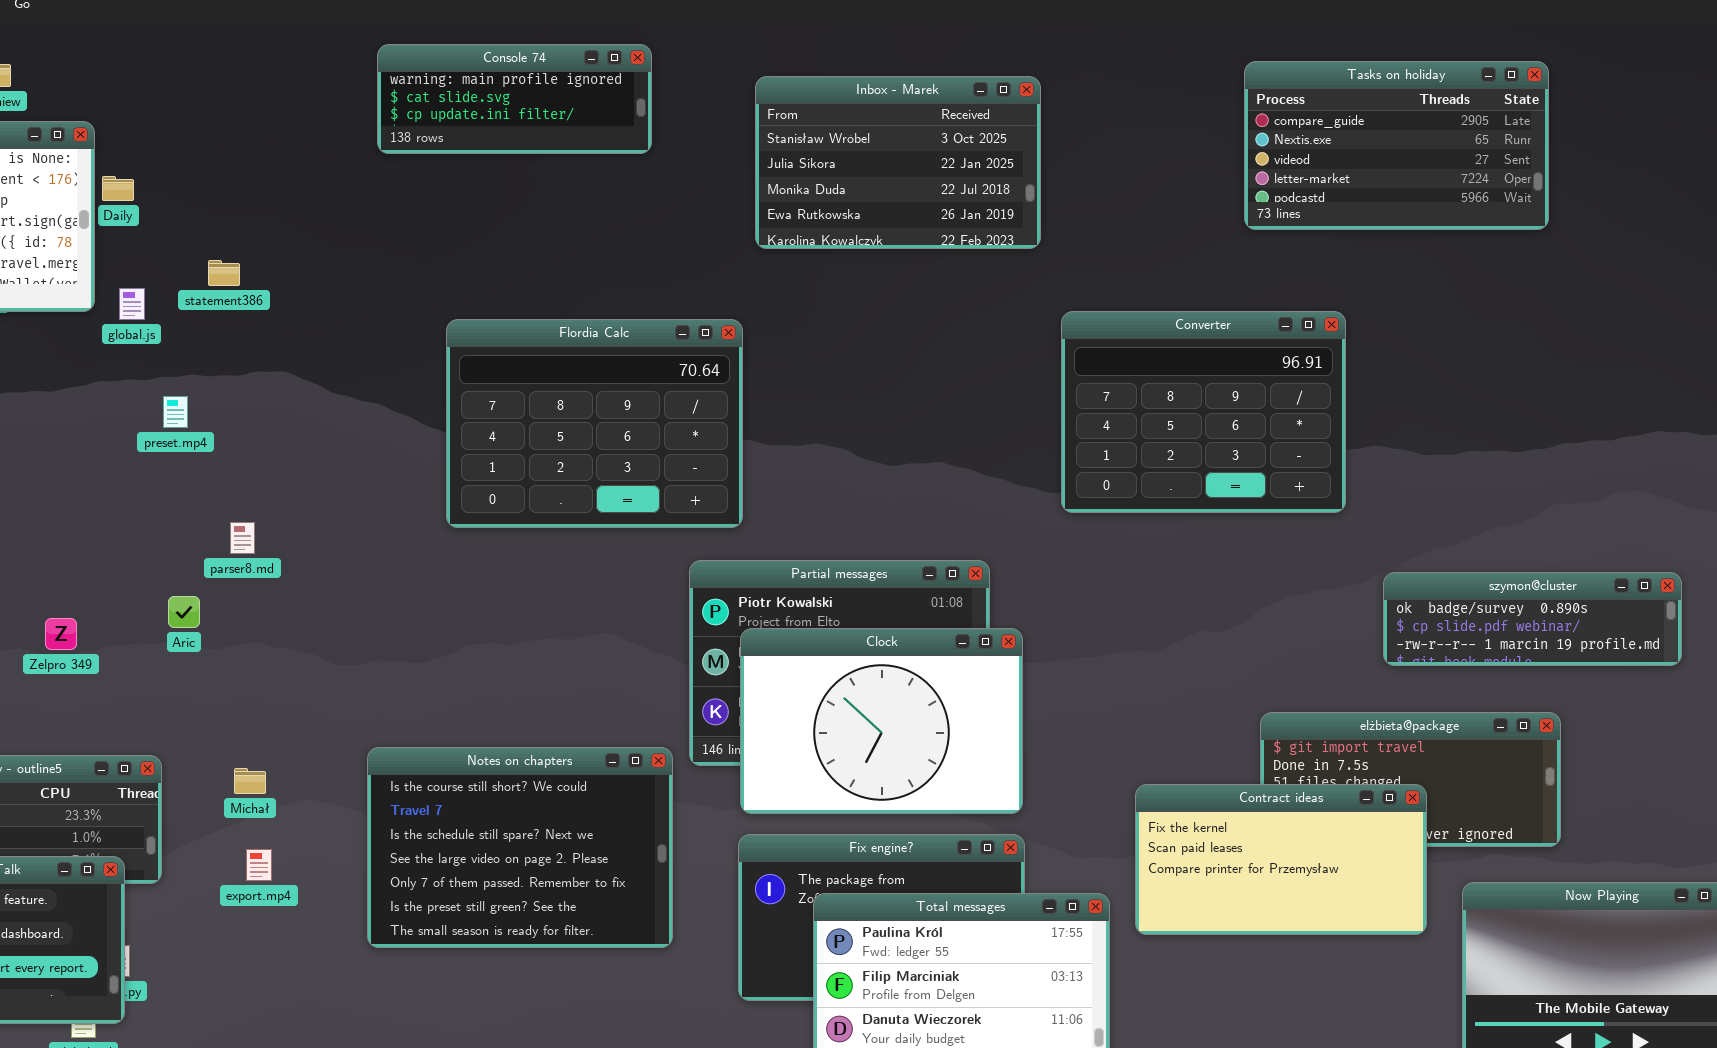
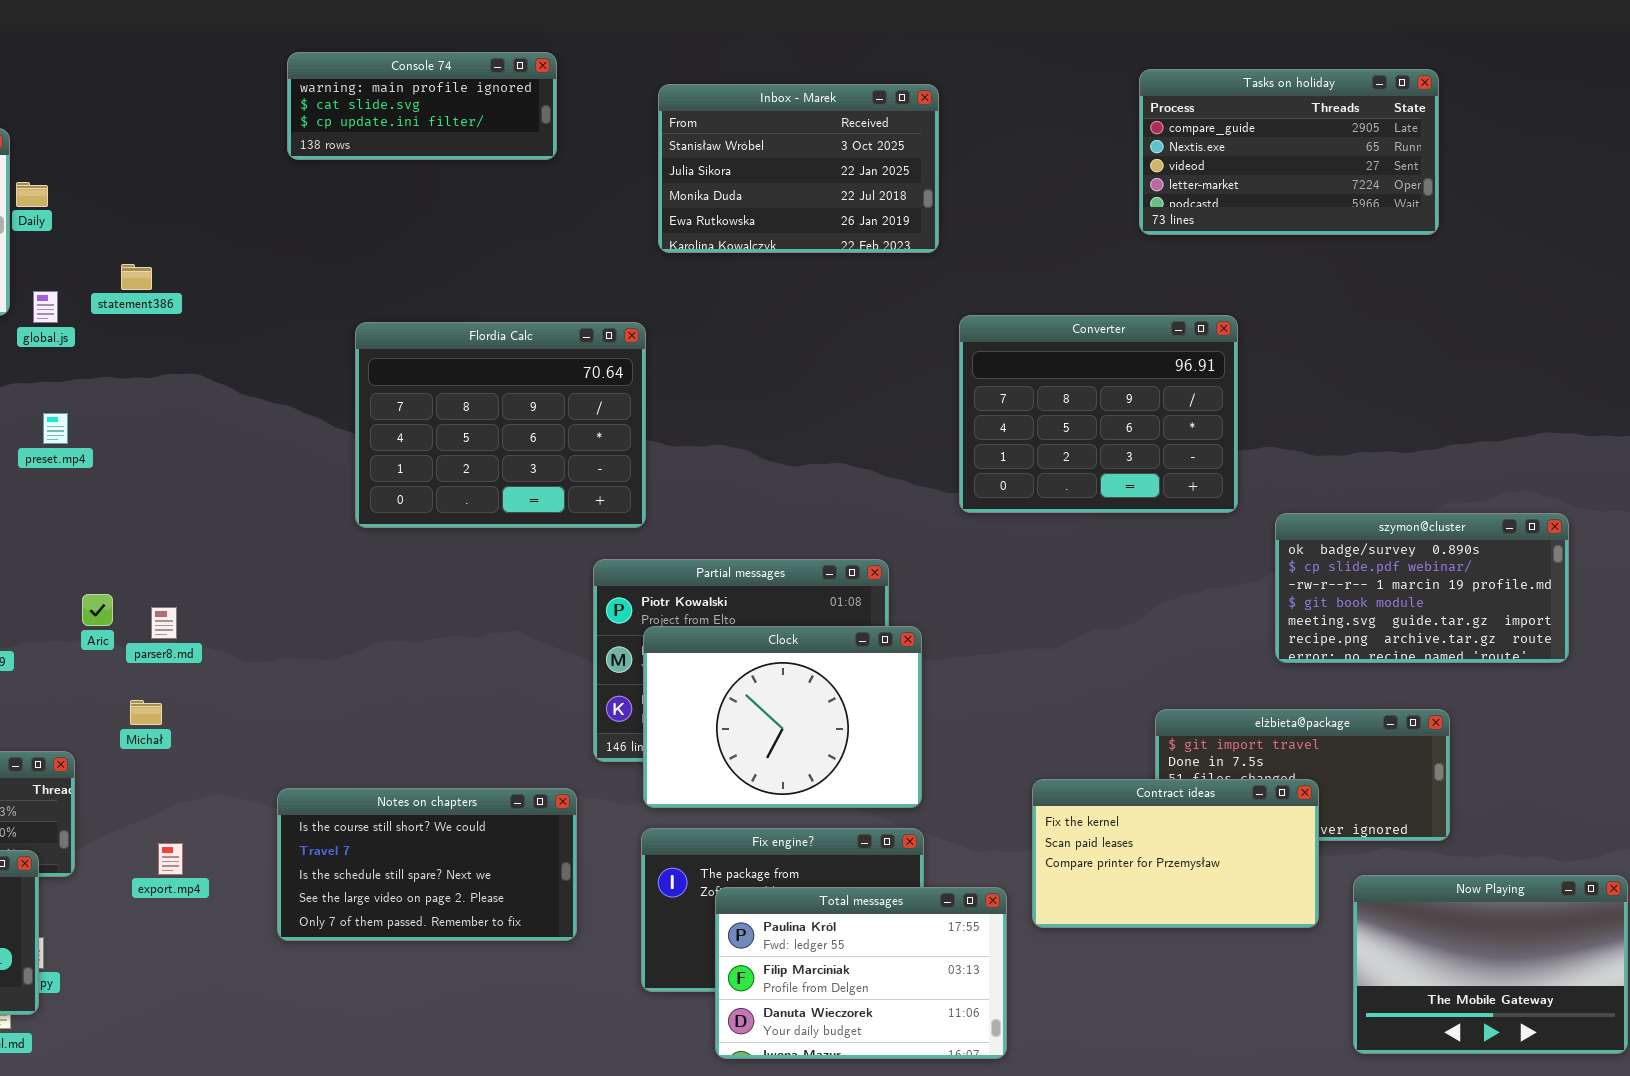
preset.mp4: [163,396,188,428] -> [43,413,68,444], moved
parser8.md: [230,522,255,554] -> [151,607,177,639], moved
szymon@cluster: [1383,572,1682,666] -> [1275,513,1569,663], resized
Notes on chapters: [367,747,673,948] -> [277,788,577,941], resized
Michał: [234,768,266,794] -> [130,700,162,725], moved

